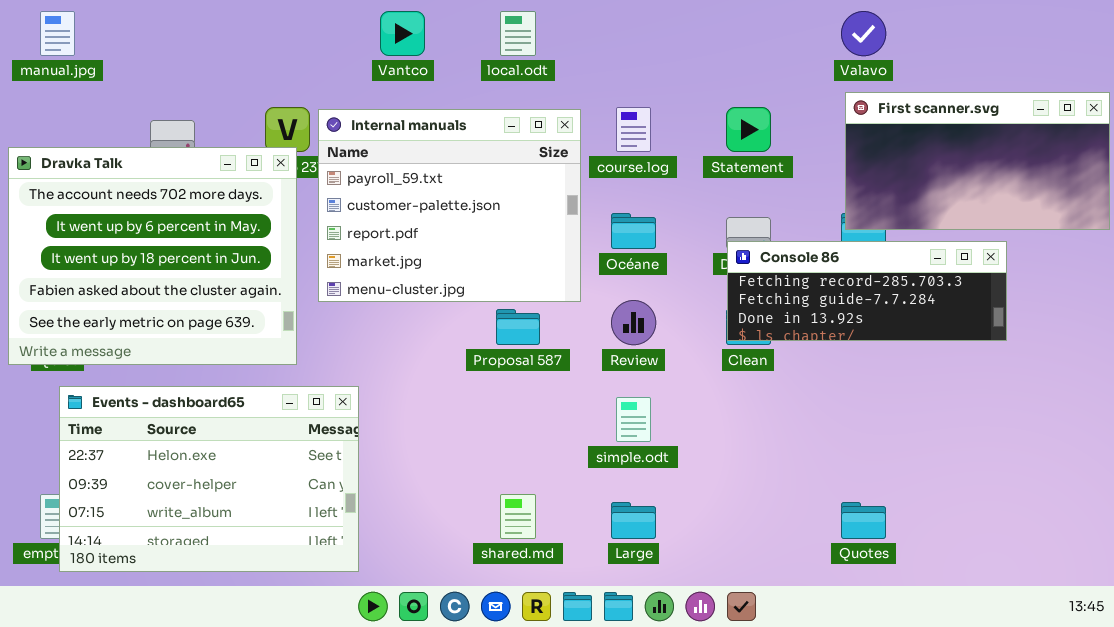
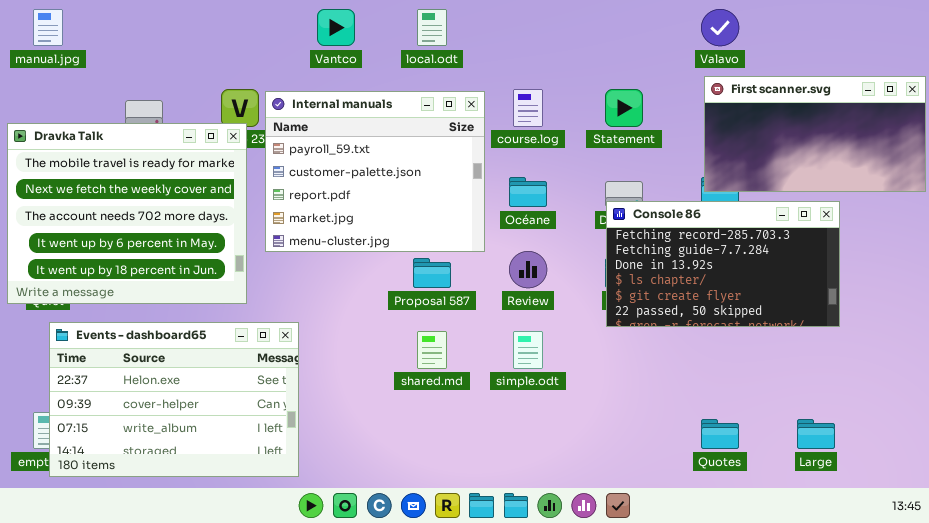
Dravka Talk: [8,147,297,365] -> [7,123,247,304], scrolled up 2 rows
Console 86: [727,241,1007,341] -> [606,201,840,327], resized
shared.md: [500,494,536,539] -> [417,331,447,369], moved
Large: [611,502,656,539] -> [797,419,835,449], moved

